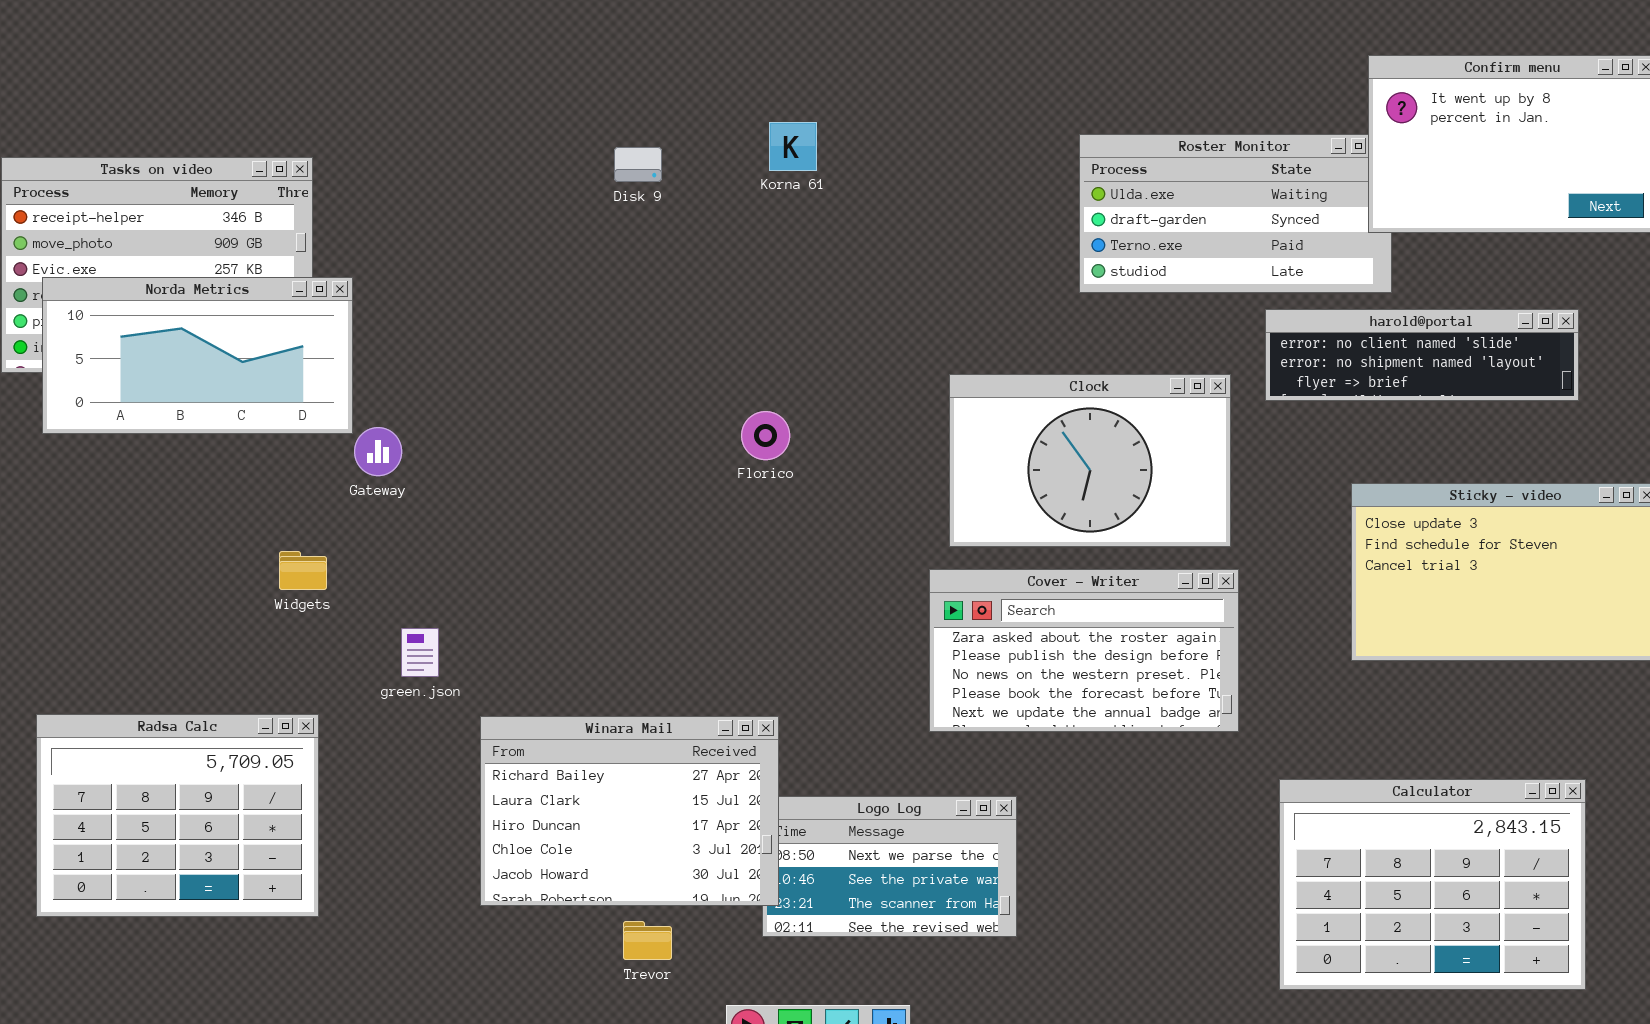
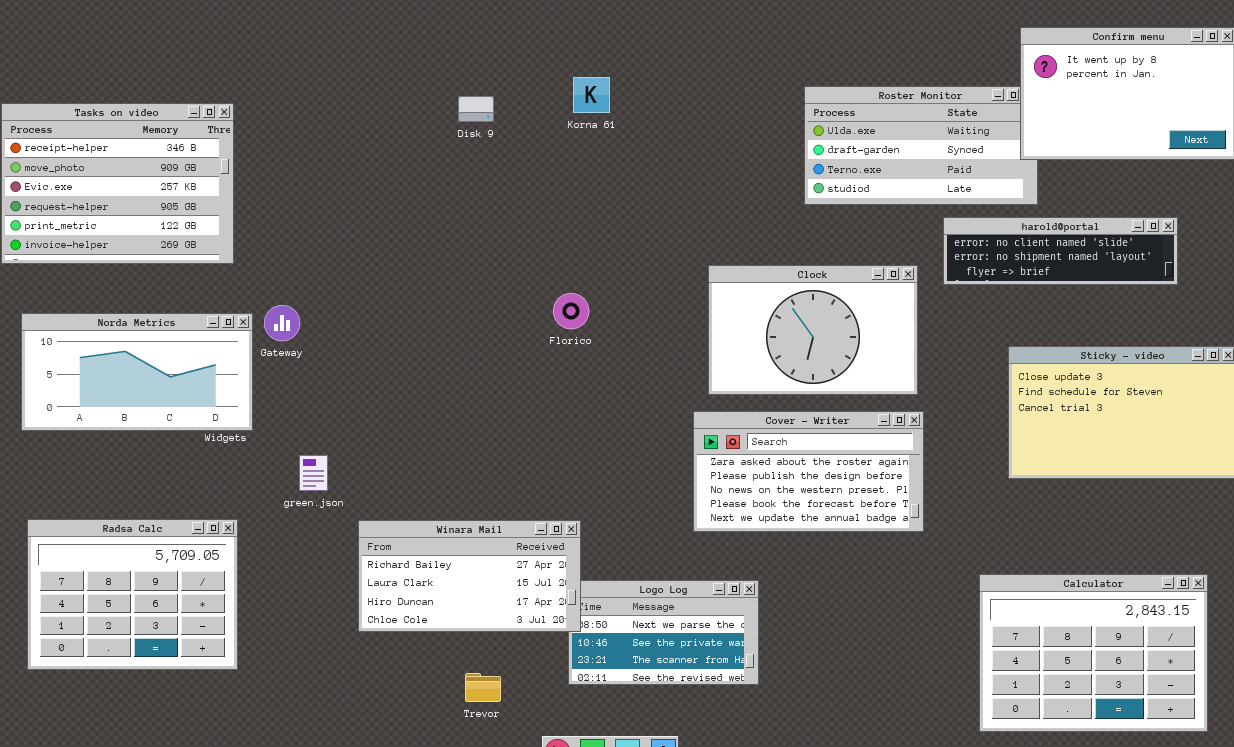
Norda Metrics: [42,277,353,434] -> [21,313,253,431], moved
Winara Mail: [480,716,779,906] -> [358,520,581,632], resized
Calculator: [1279,779,1586,990] -> [979,574,1208,732], moved

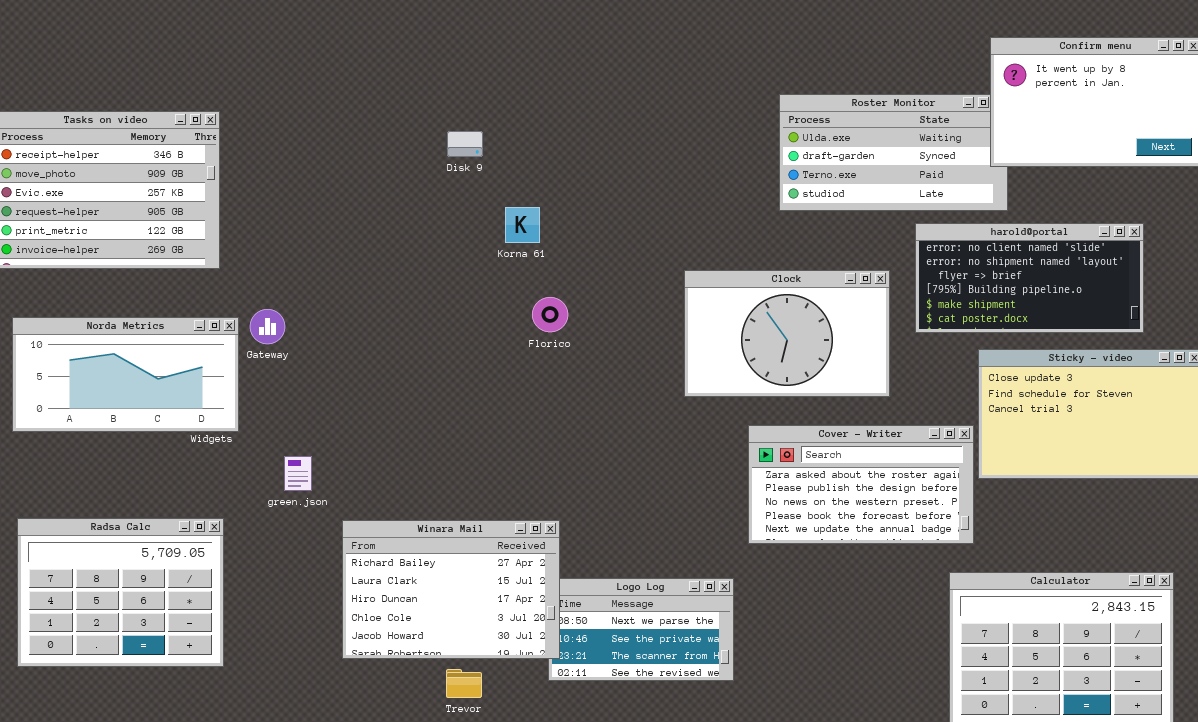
Korna 61: [573,77,610,113] -> [505,207,540,243], moved
Disk 9: [458,96,494,122] -> [447,131,483,157], moved
harold@portal: [943,217,1178,285] -> [915,223,1144,333], resized
Cover - Writer: [693,411,924,532] -> [748,425,974,544], moved
Winara Mail: [358,520,581,632] -> [342,520,560,659], resized

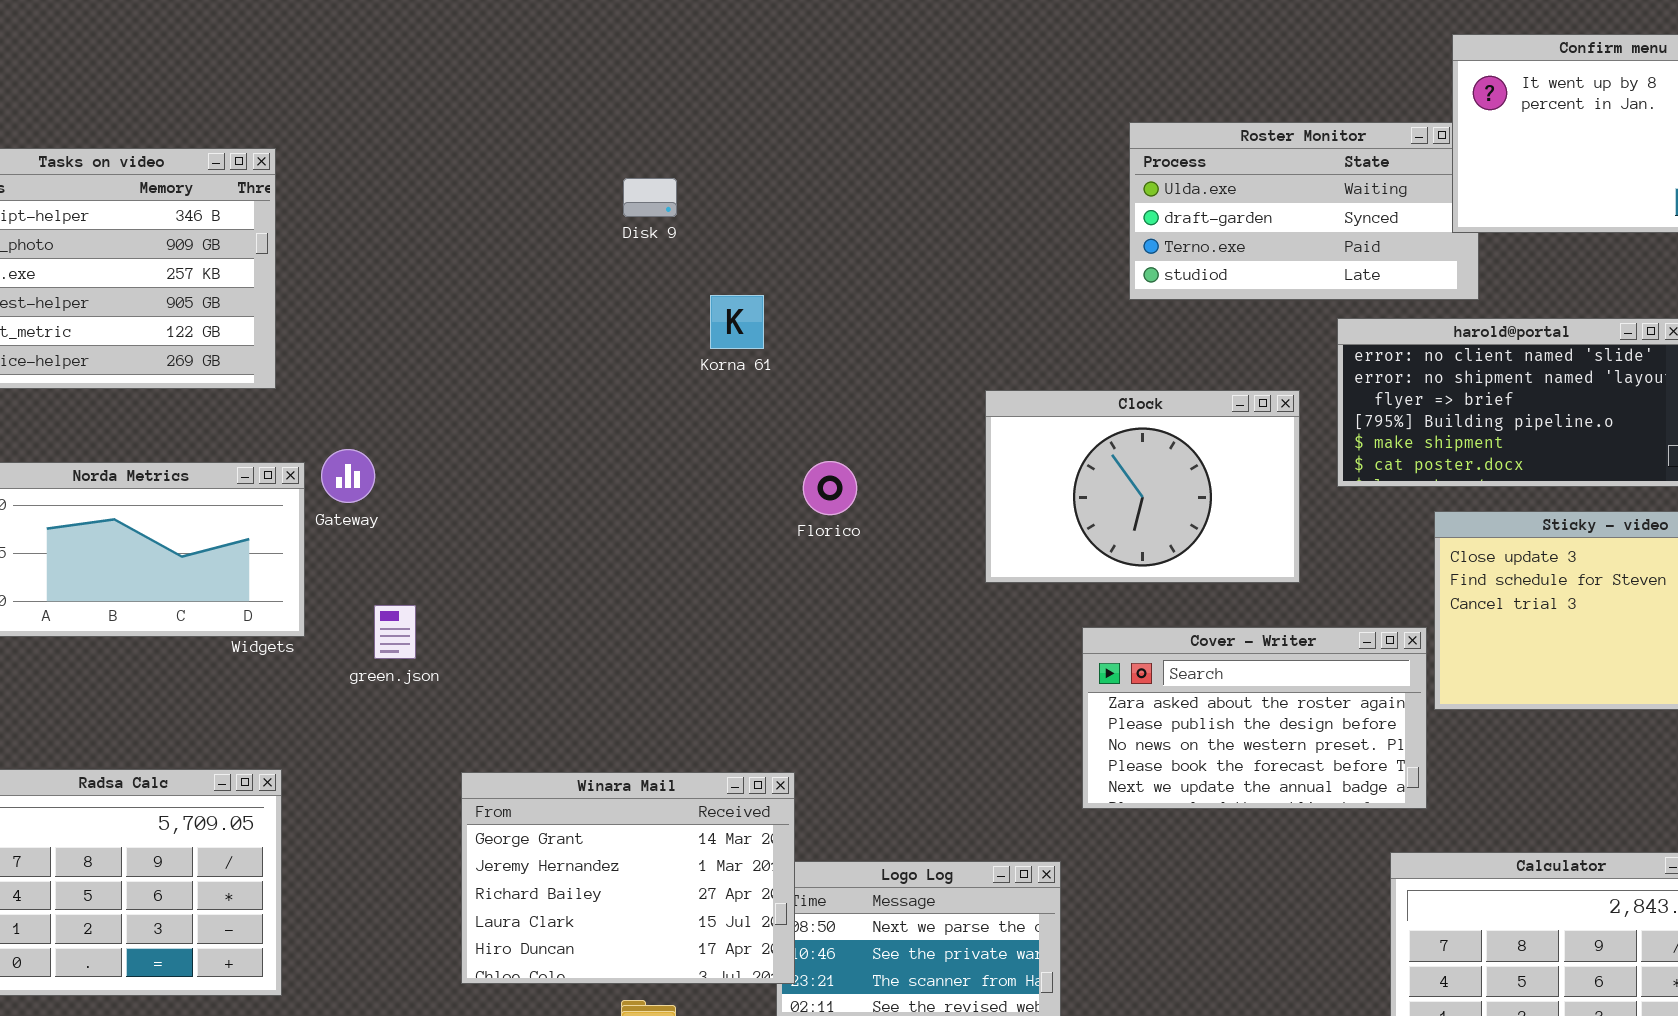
Florico: [532,297,568,332] -> [803,461,857,515], moved
green.json: [284,456,312,491] -> [374,605,416,659], moved
Winara Mail: [342,520,560,659] -> [461,772,795,984], scrolled up 2 rows

